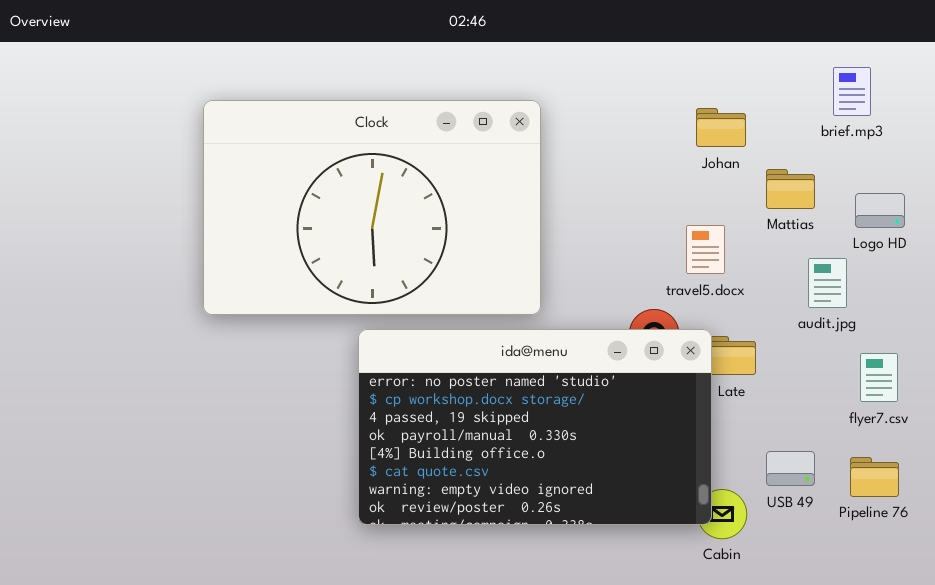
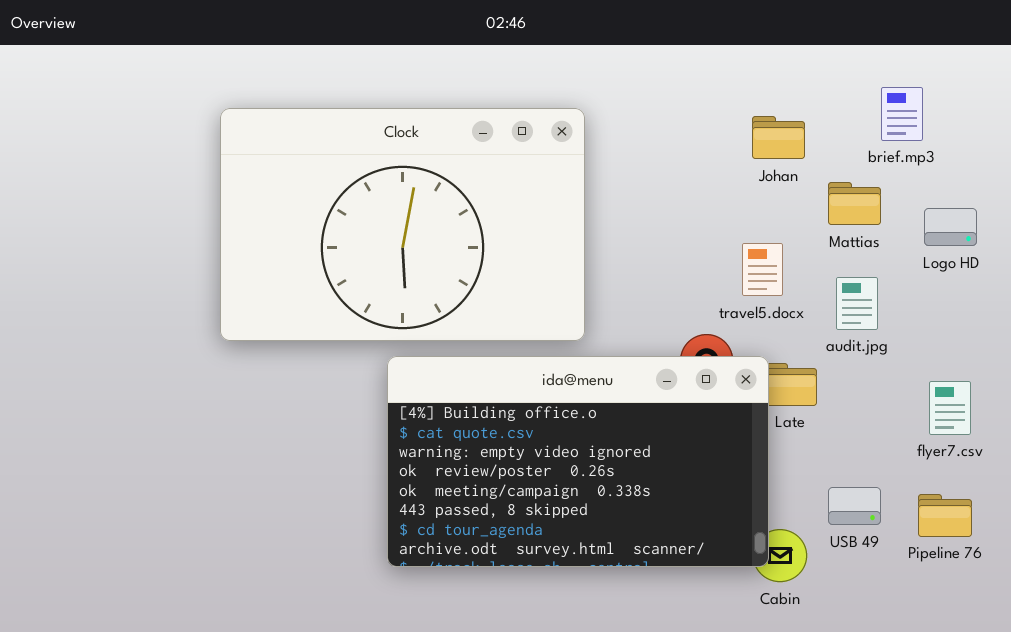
brief.mp3: [833,67,871,116] -> [881,87,923,141], moved
audit.jpg: [808,258,847,308] -> [836,277,878,330], moved
ida@menu: [358,329,712,525] -> [387,356,769,567], scrolled down 4 rows

